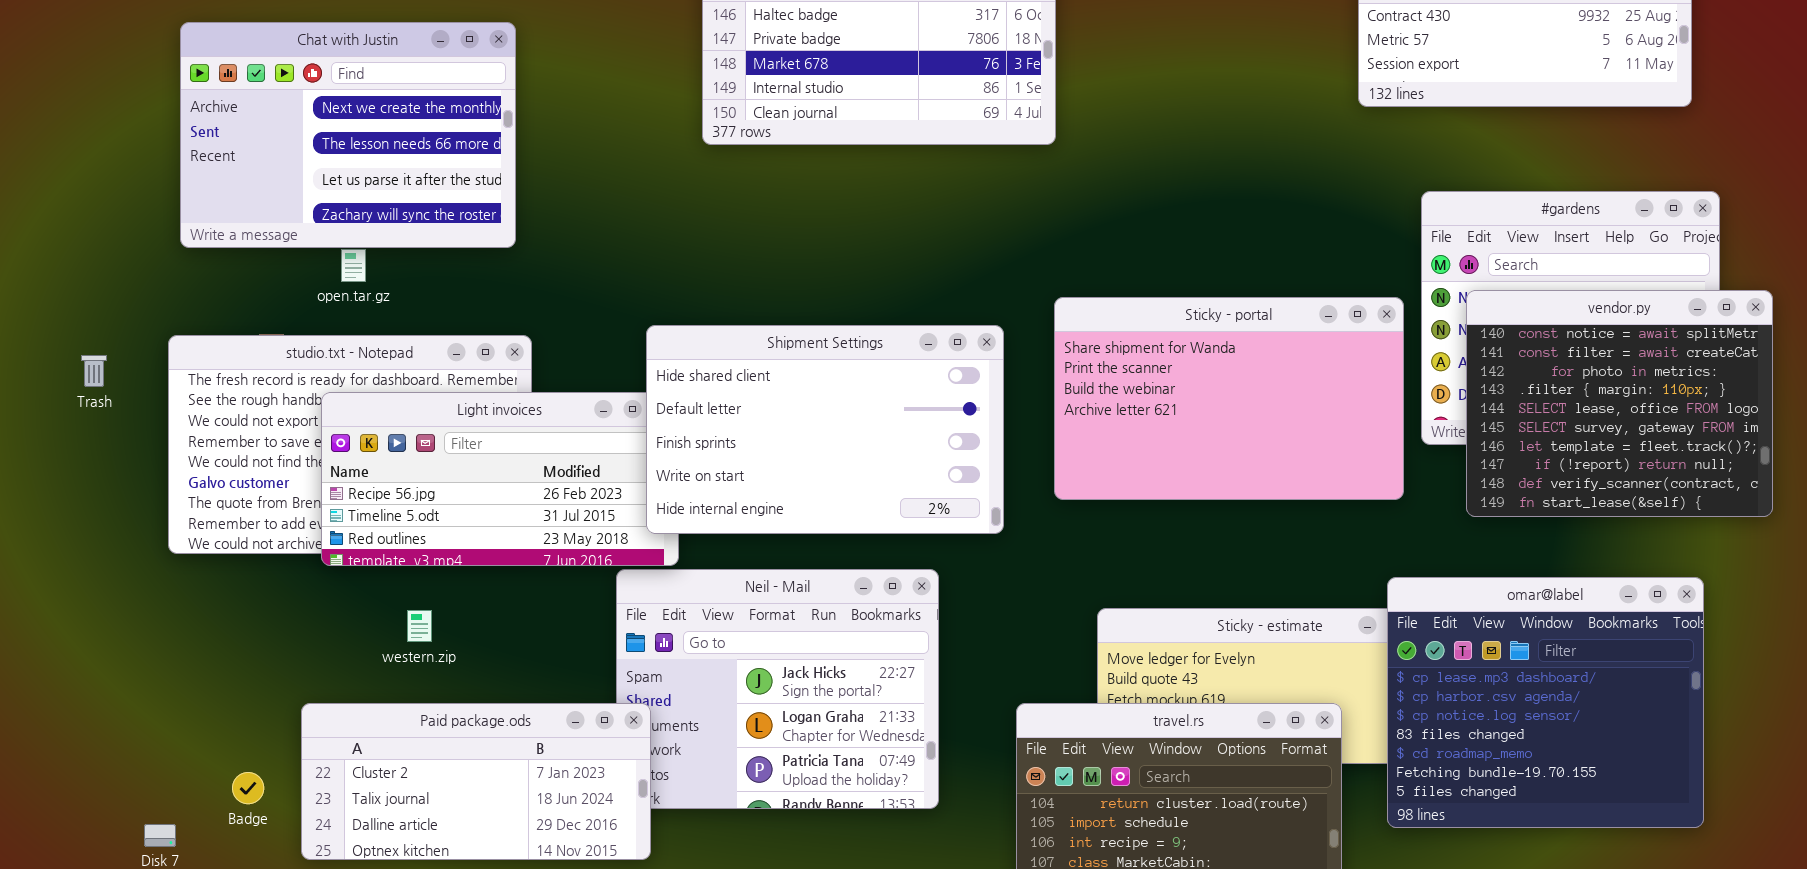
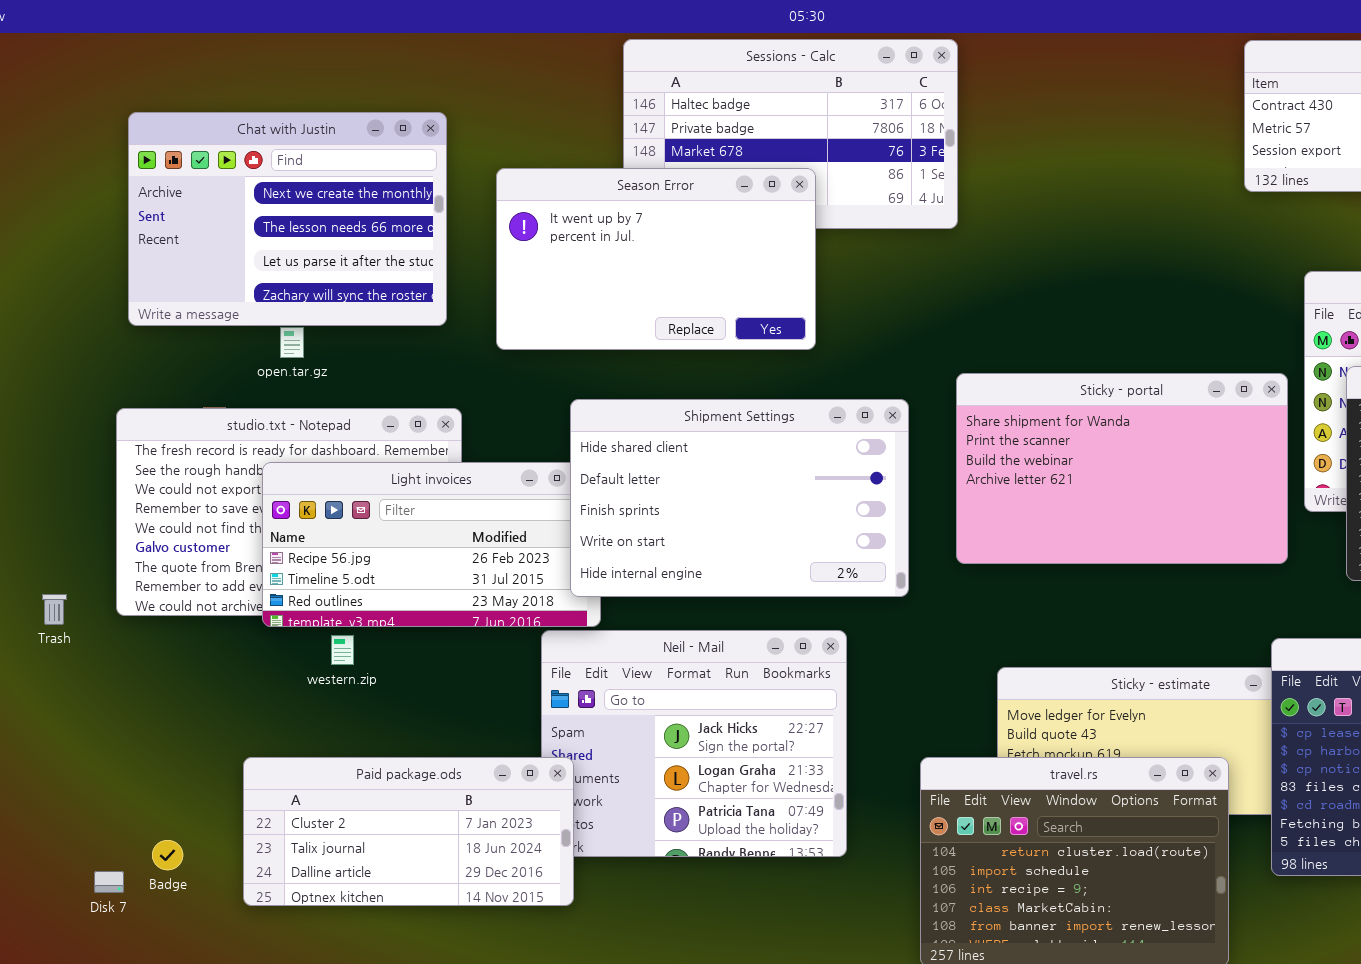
Season Error: none -> [496,168,816,350], opened
Trash: [81,355,107,387] -> [42,594,67,625], moved
western.zip: [407,610,432,642] -> [331,635,354,665], moved
Badge: [232,772,264,804] -> [152,840,183,870], moved

